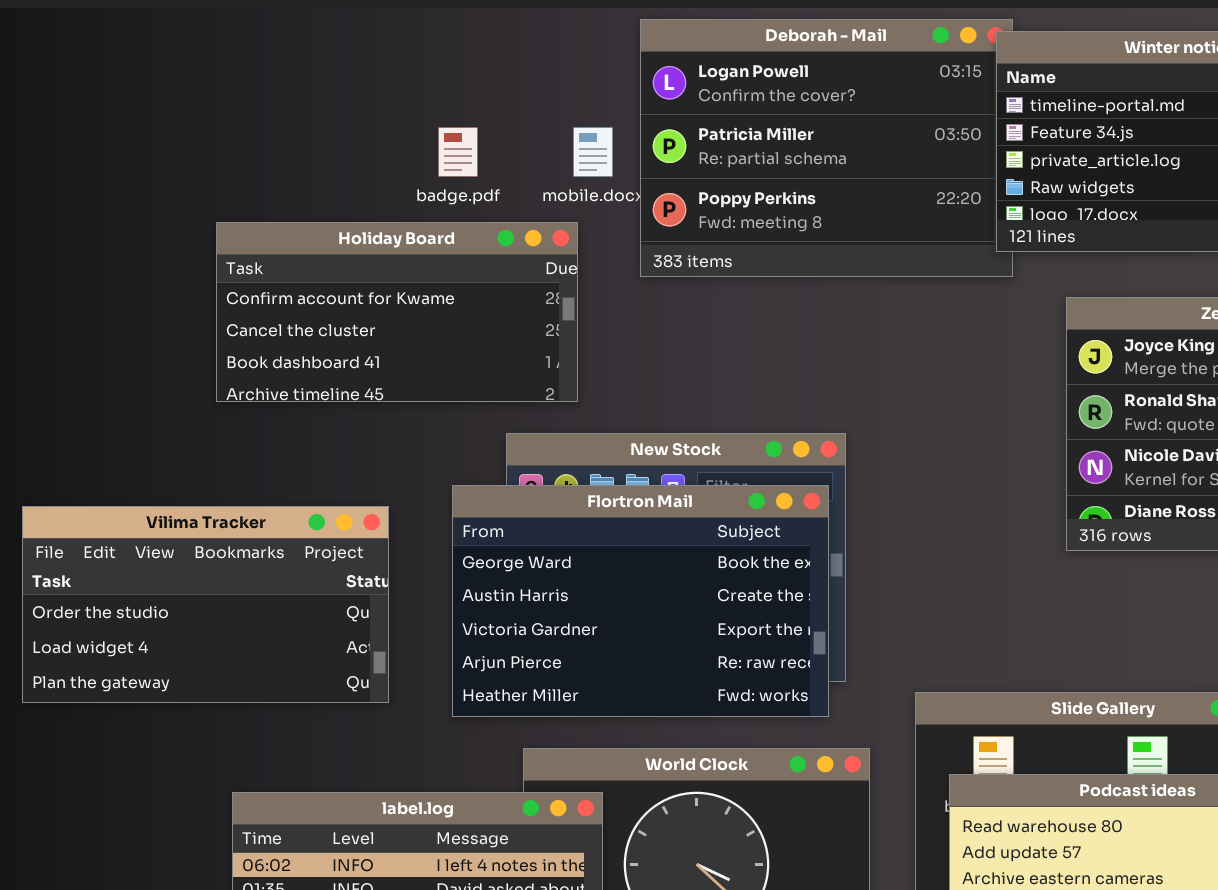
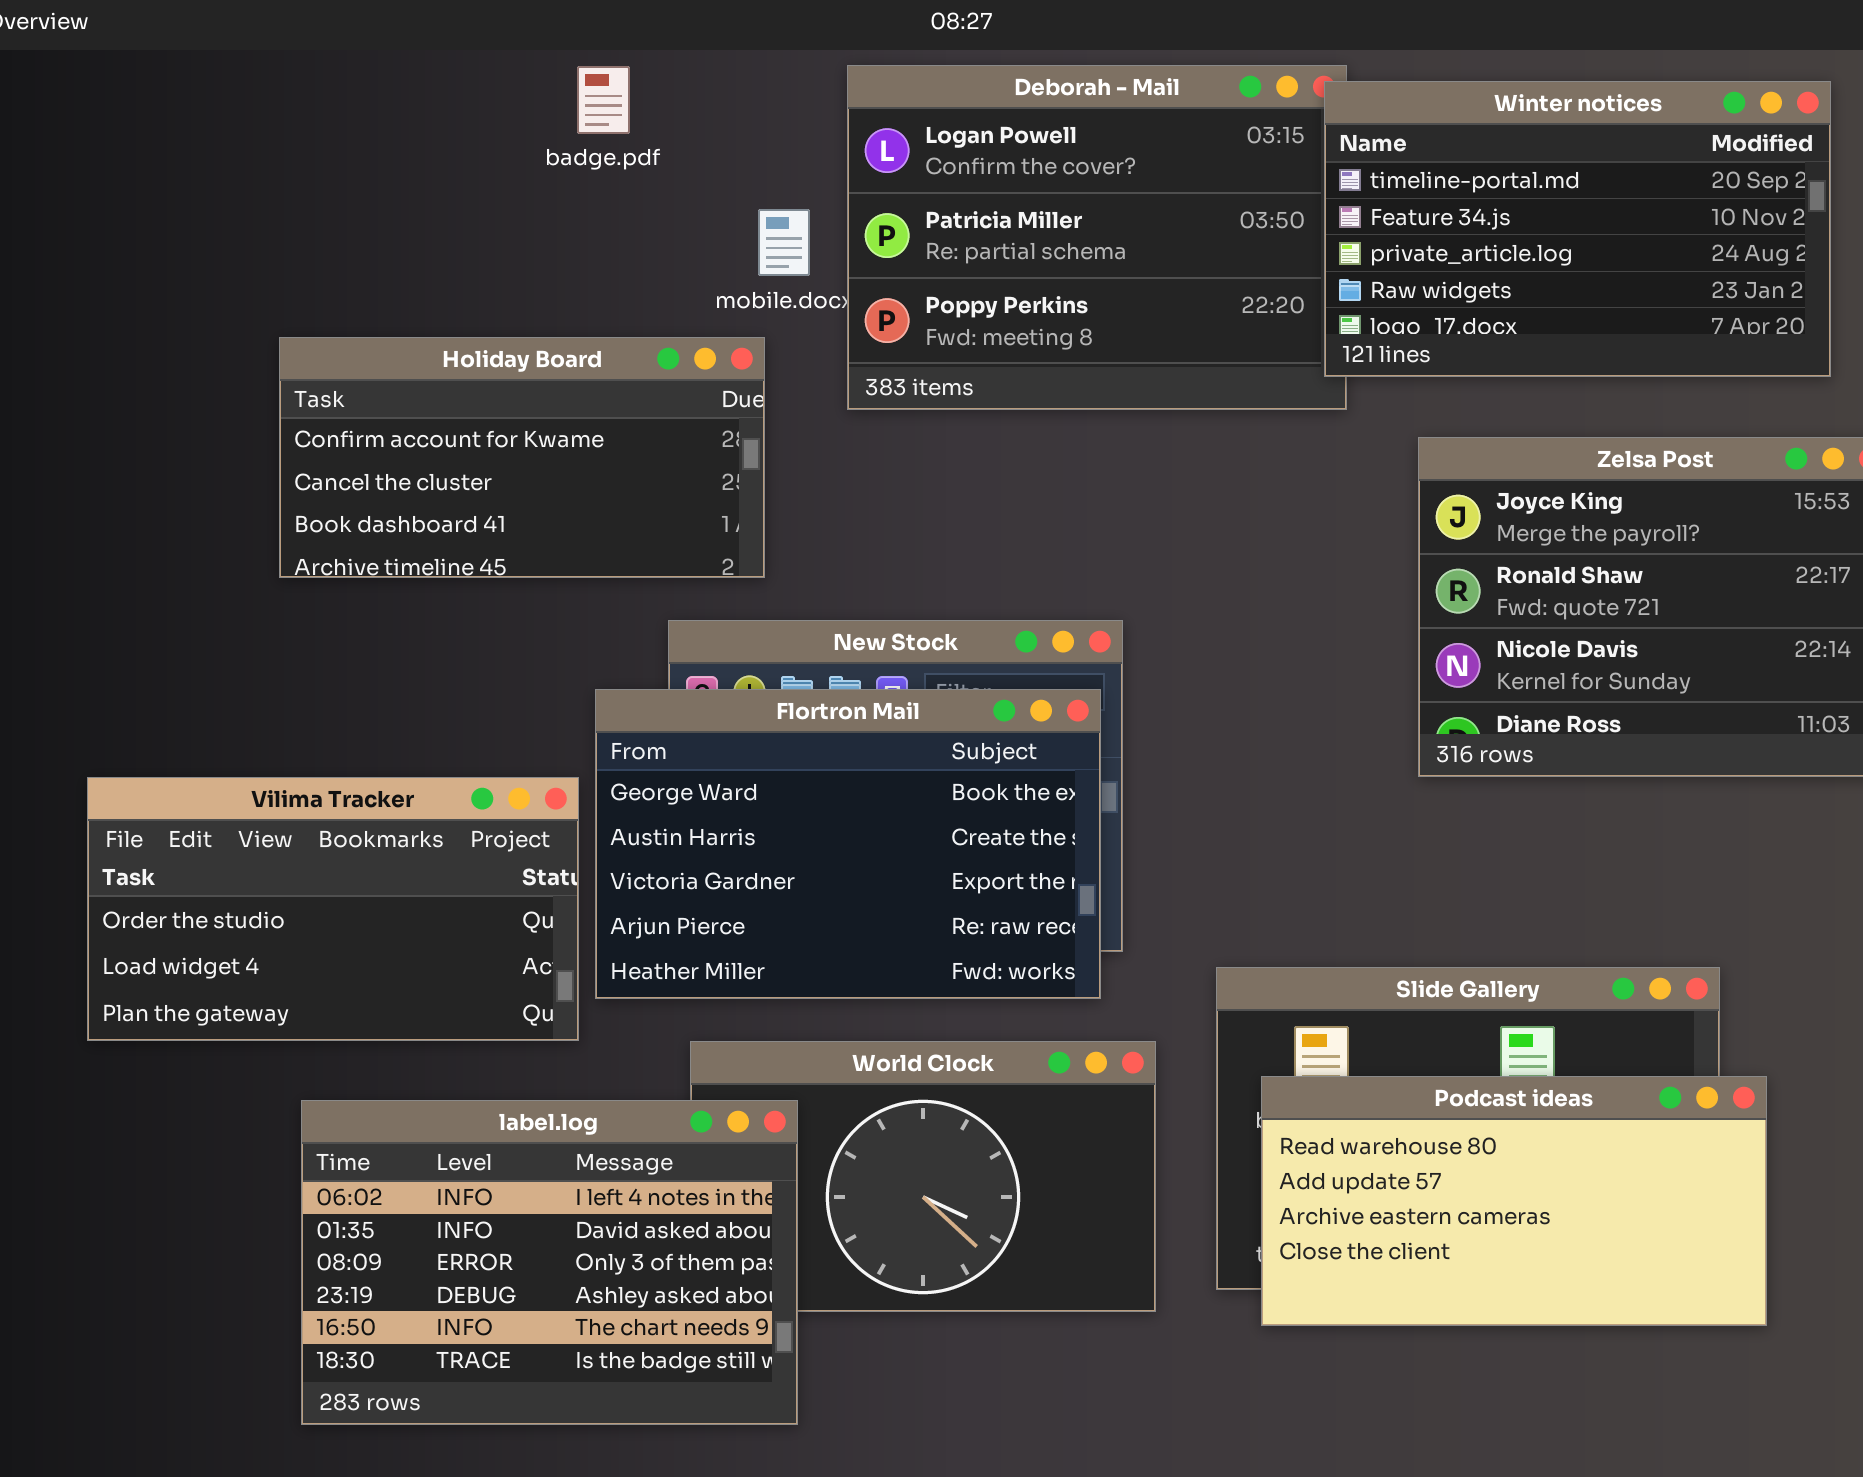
badge.pdf: [438,127,478,177] -> [577,66,630,134], moved
Vilima Tracker: [22,506,389,703] -> [87,777,579,1041], moved

